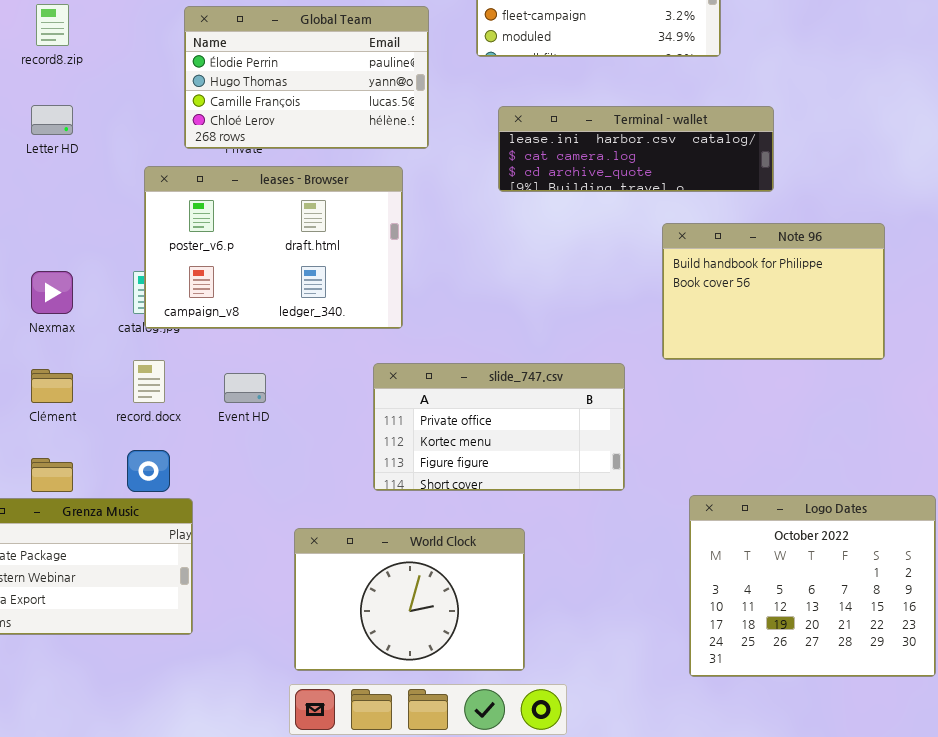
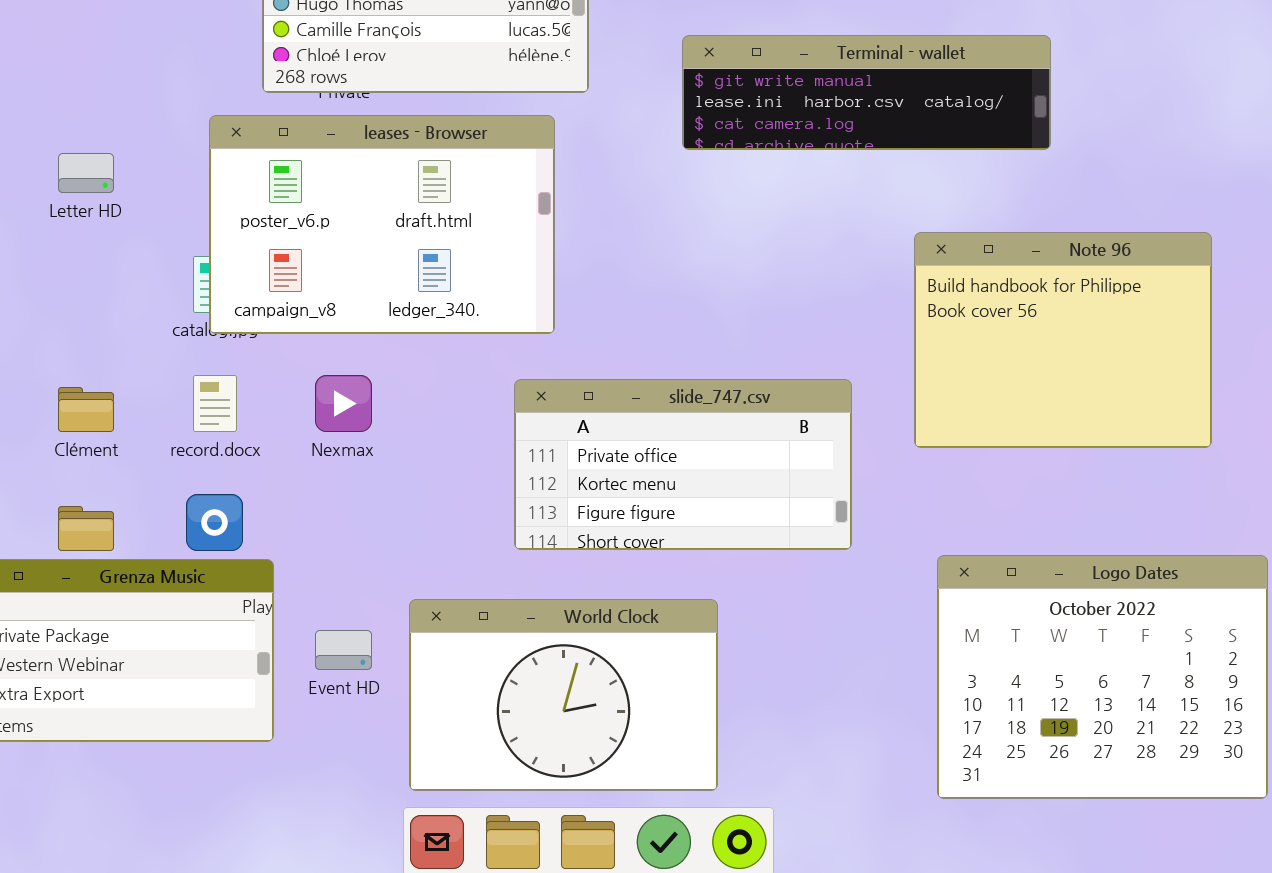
Letter HD: [31,105,73,135] -> [58,153,114,193], moved
Terminal - wallet: [498,106,774,192] -> [682,35,1051,150], scrolled up 1 row
Note 96: [662,223,885,360] -> [914,232,1212,448], moved, resized
Nexmax: [31,271,73,314] -> [315,375,372,432], moved
Event HD: [224,373,266,403] -> [315,630,372,670], moved

